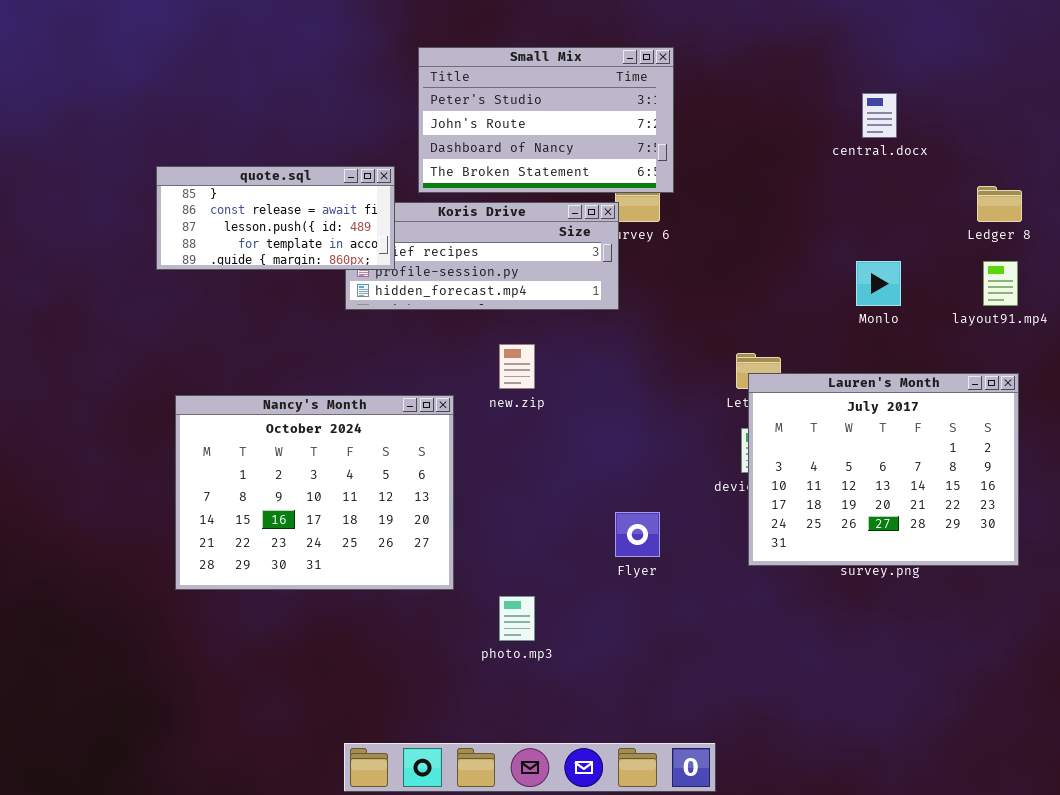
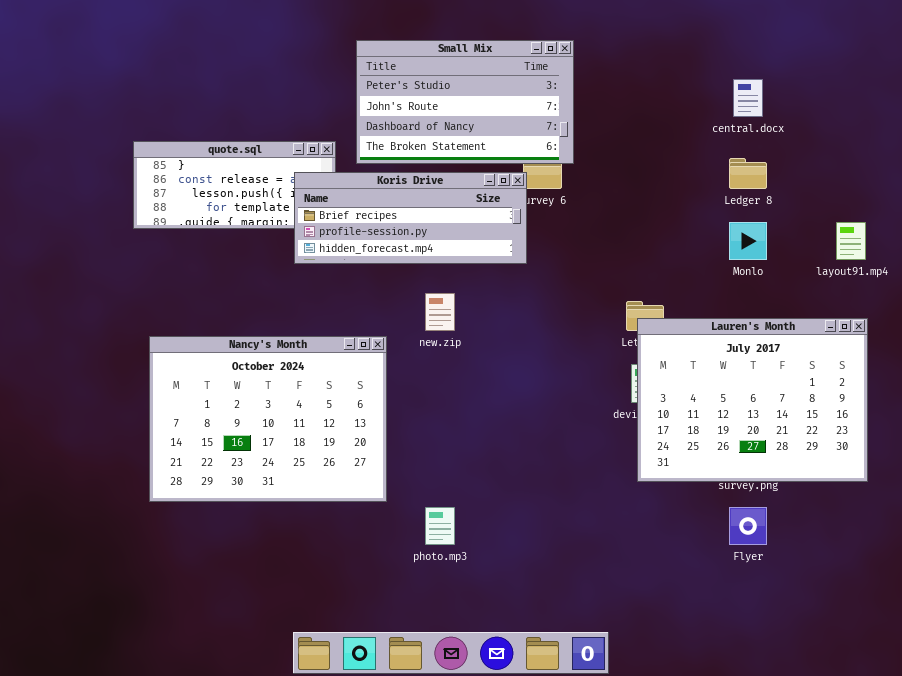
Ledger 8: [977,186,1022,222] -> [729,158,767,189], moved
Koris Drive: [345,202,619,310] -> [294,172,527,264], raised
Flyer: [615,512,660,557] -> [729,507,767,545], moved

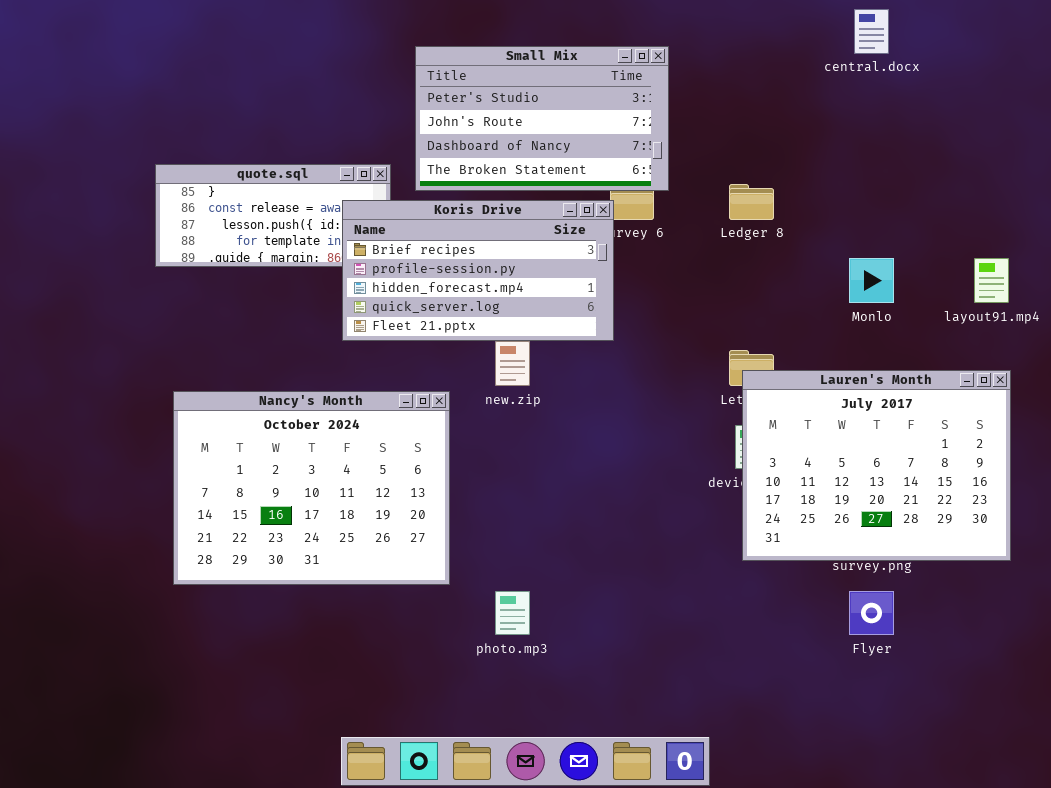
central.docx: [733,79,763,117] -> [854,9,889,54], moved
Ledger 8: [729,158,767,189] -> [729,184,774,220], moved
Koris Drive: [294,172,527,264] -> [342,200,614,341], resized

